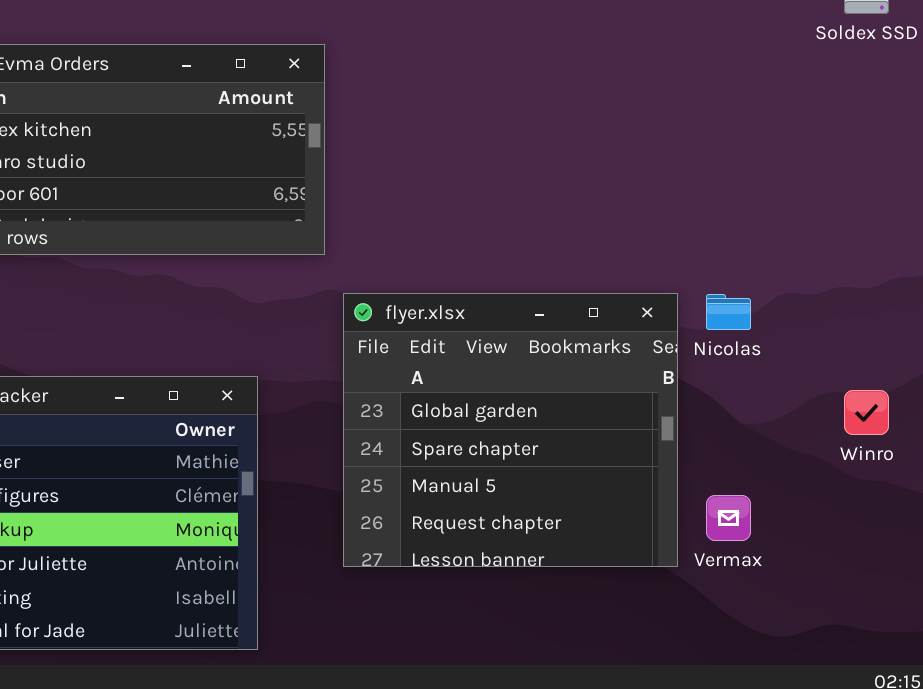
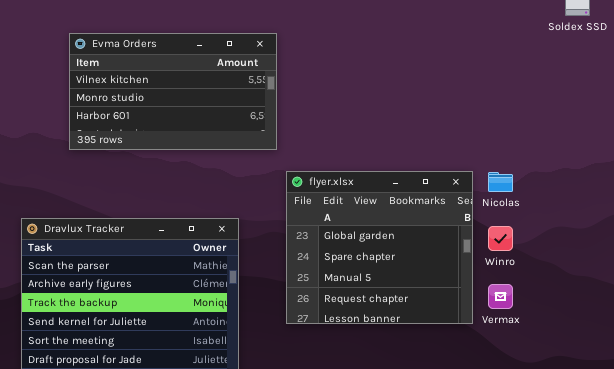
Winro: [844,390,889,435] -> [488,226,513,251], moved

